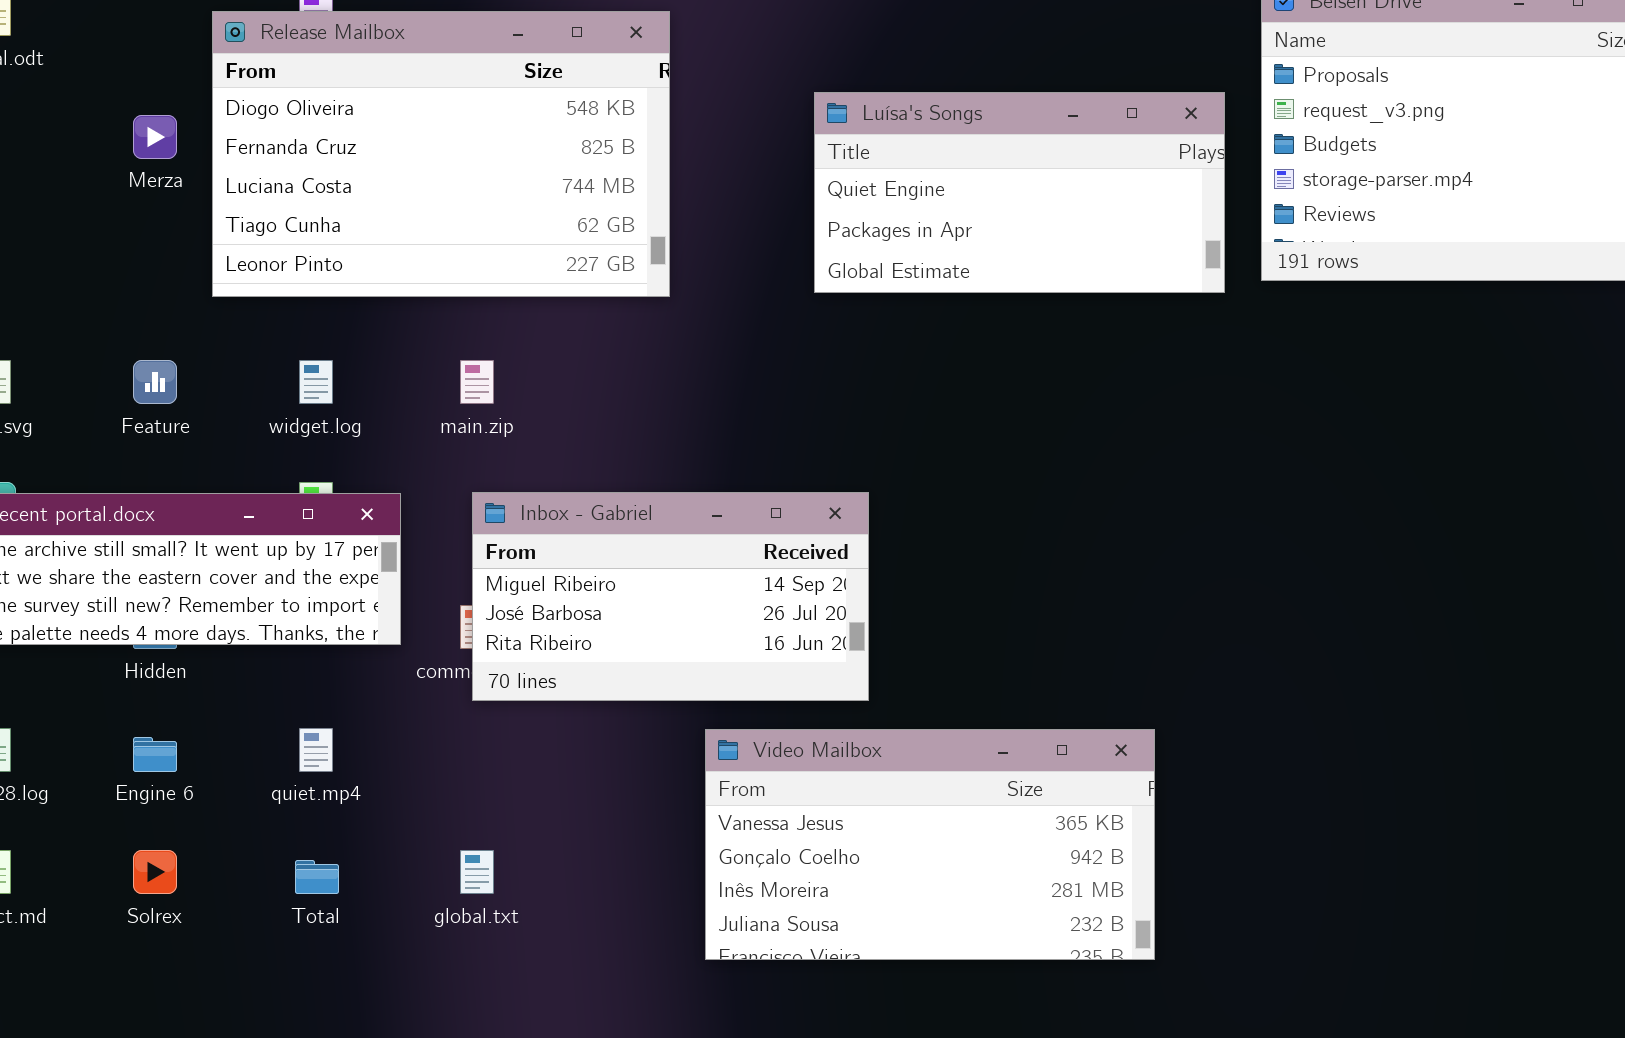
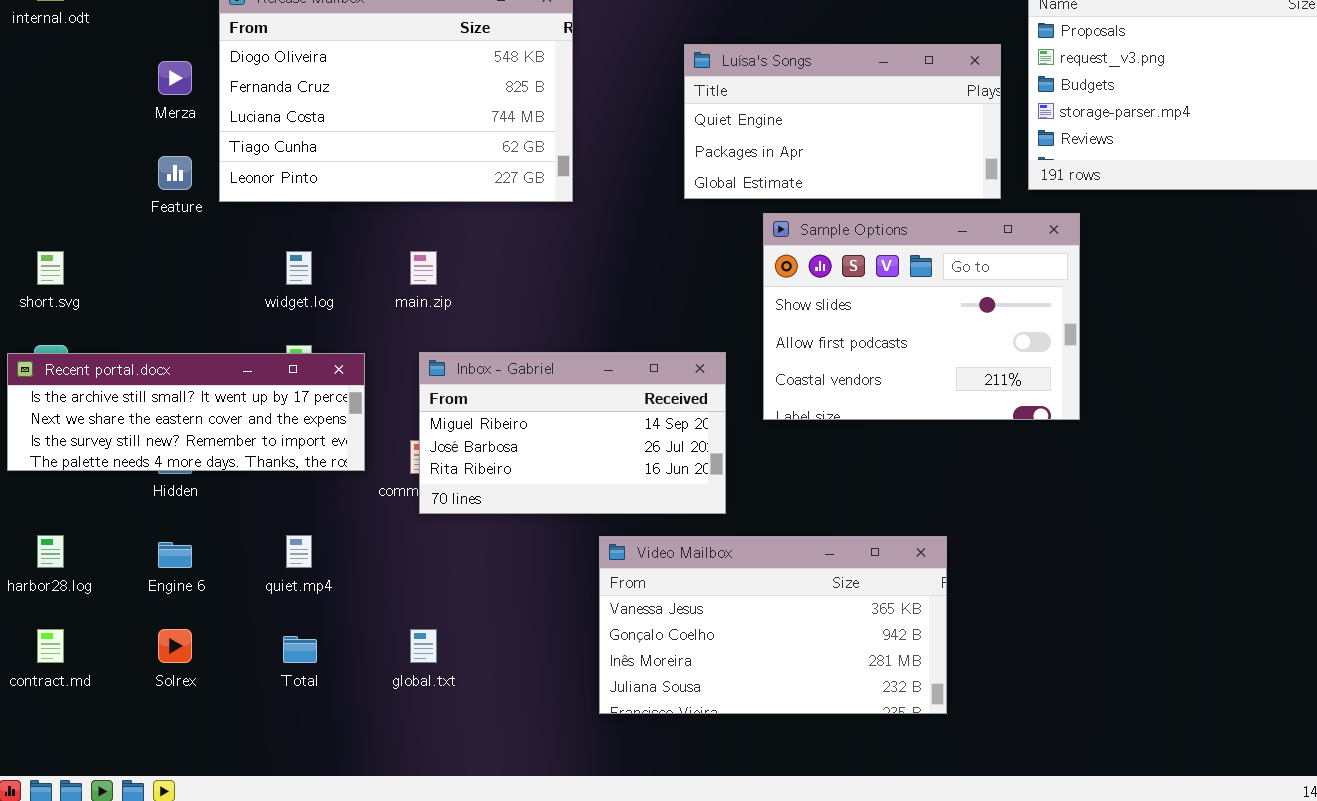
Sample Options: none -> [763,213,1080,420], opened
Feature: [133,360,177,404] -> [158,156,192,190], moved

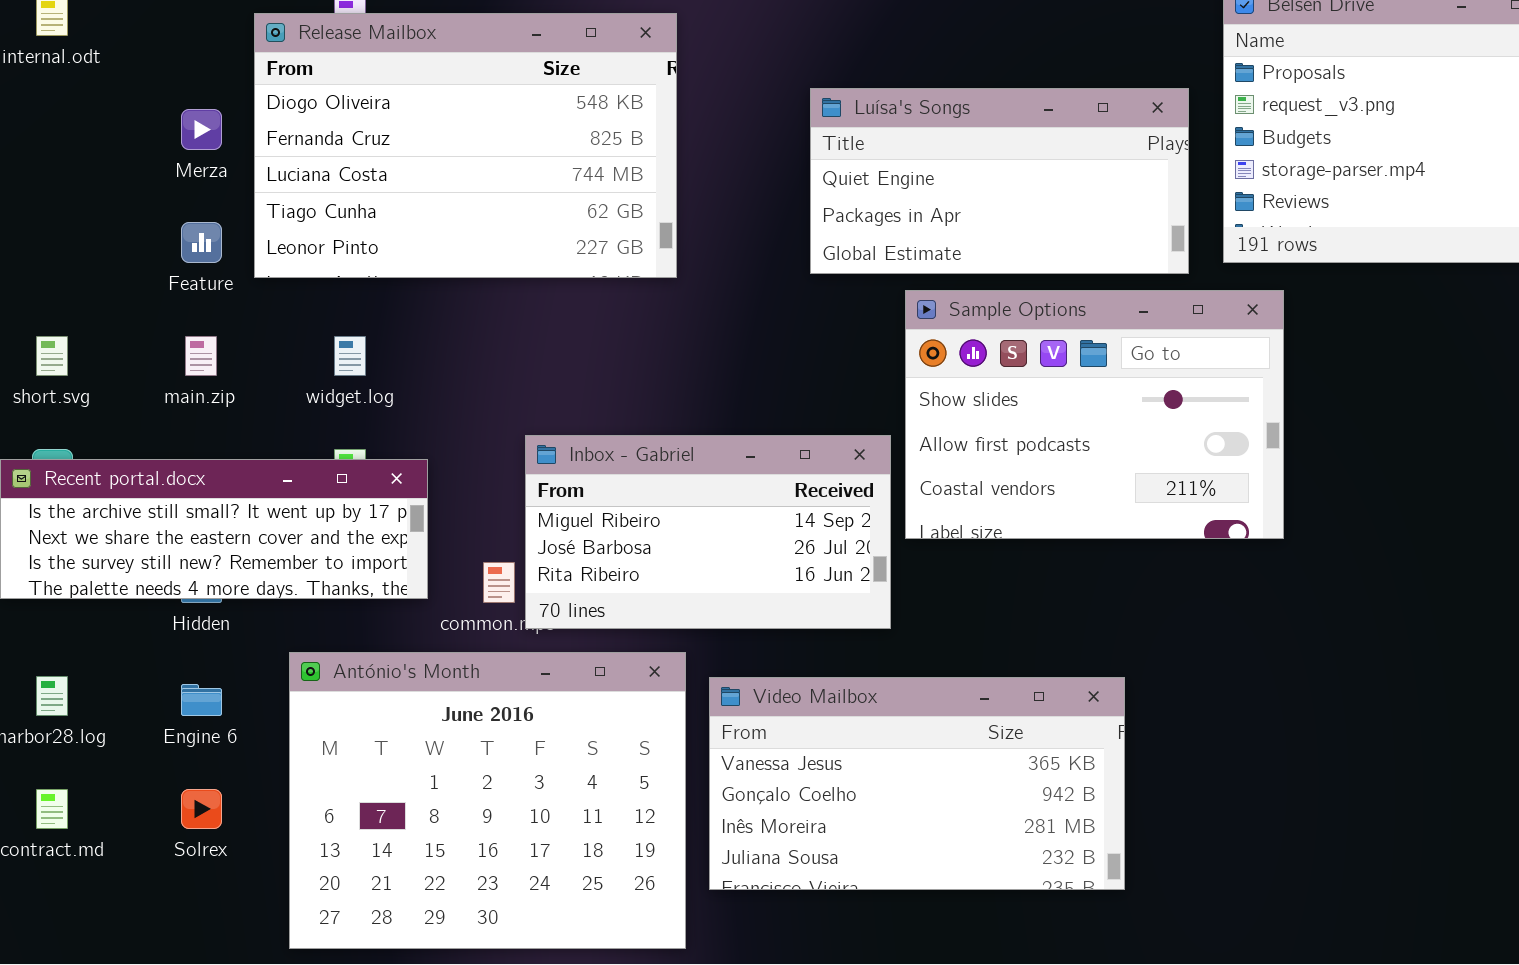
main.zip: [410,251,437,285] -> [185,336,217,376], moved
Inbox - Gabriel: [419,352,726,514] -> [525,435,891,629], moved
António's Month: none -> [289,652,686,949], opened

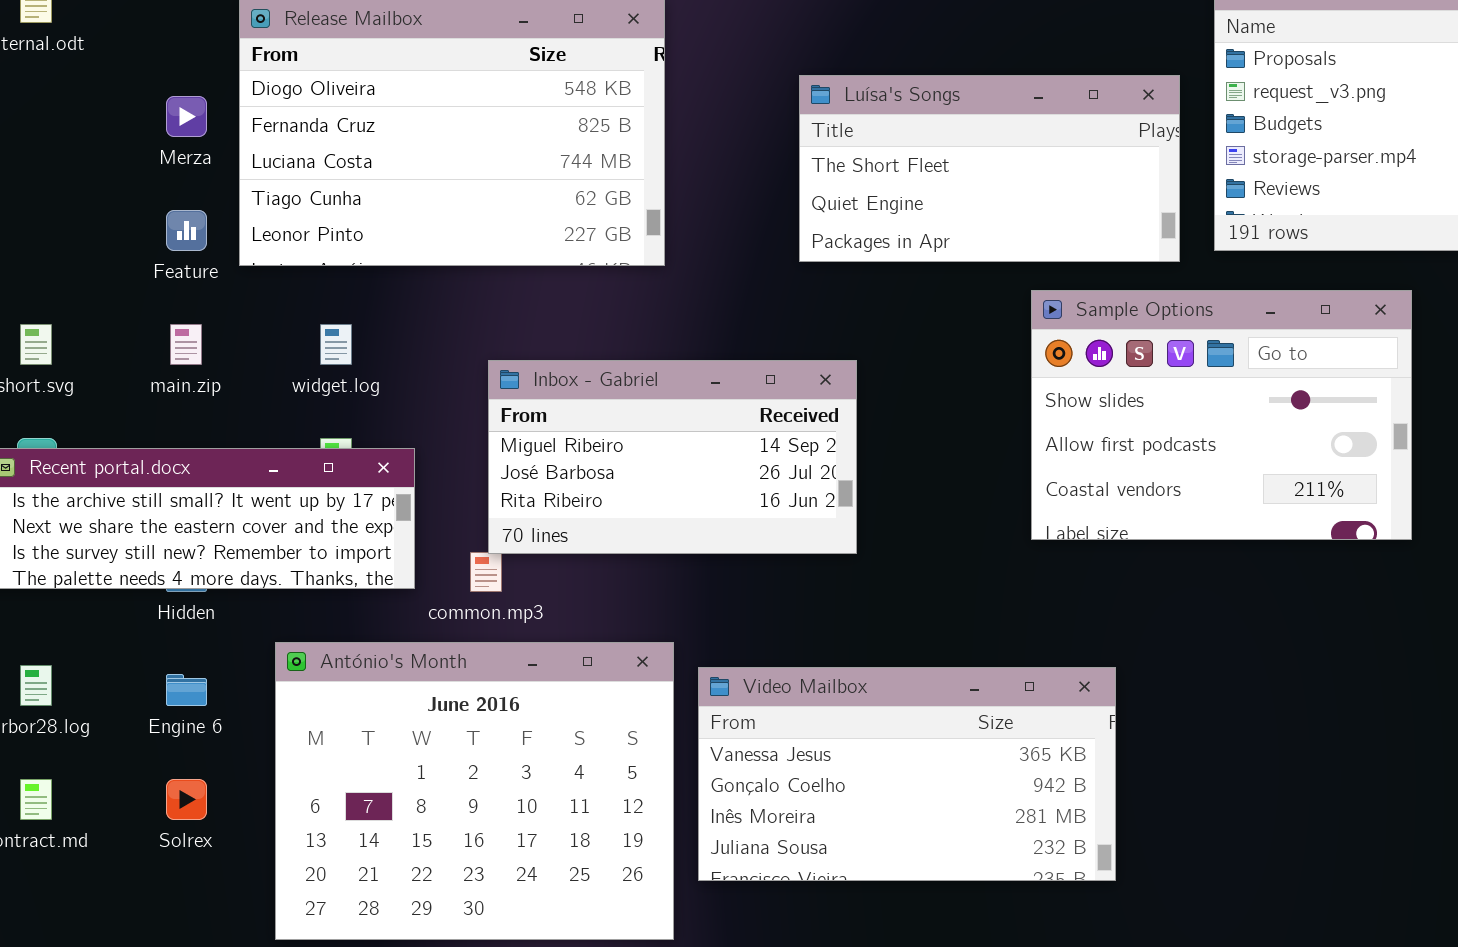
Luísa's Songs: [810,88,1189,274] -> [799,75,1180,262], scrolled up 1 row
Sample Options: [905,290,1284,539] -> [1031,290,1412,540], moved
Inbox - Gabriel: [525,435,891,629] -> [488,360,857,554], moved

